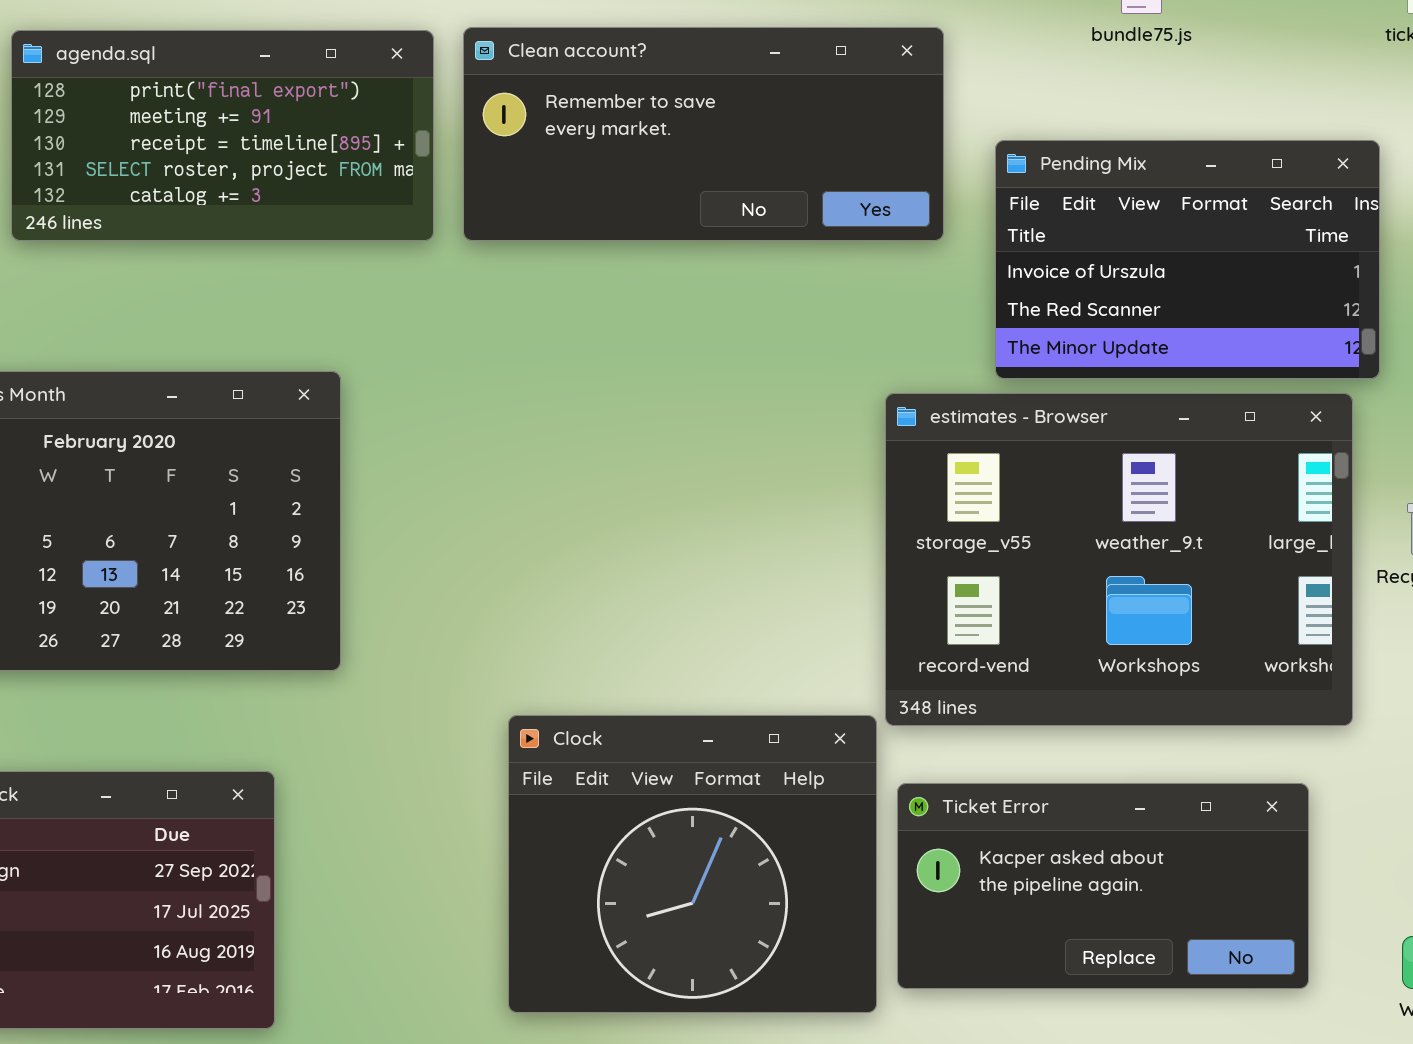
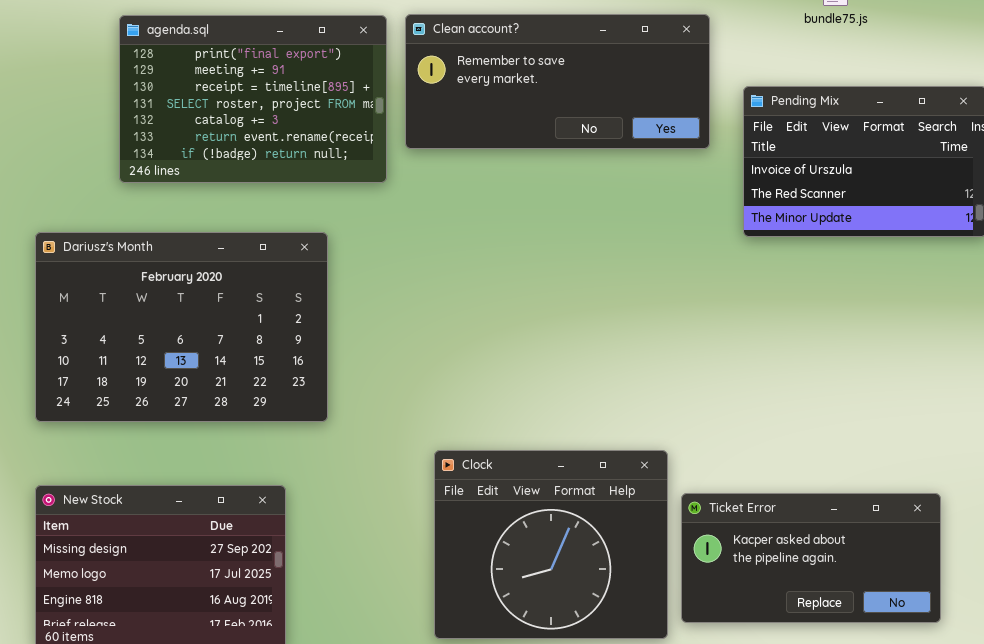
agenda.sql: [11,30,434,241] -> [119,15,387,183], resized
estimates - Browser: [885,393,1353,726] -> none, closed

